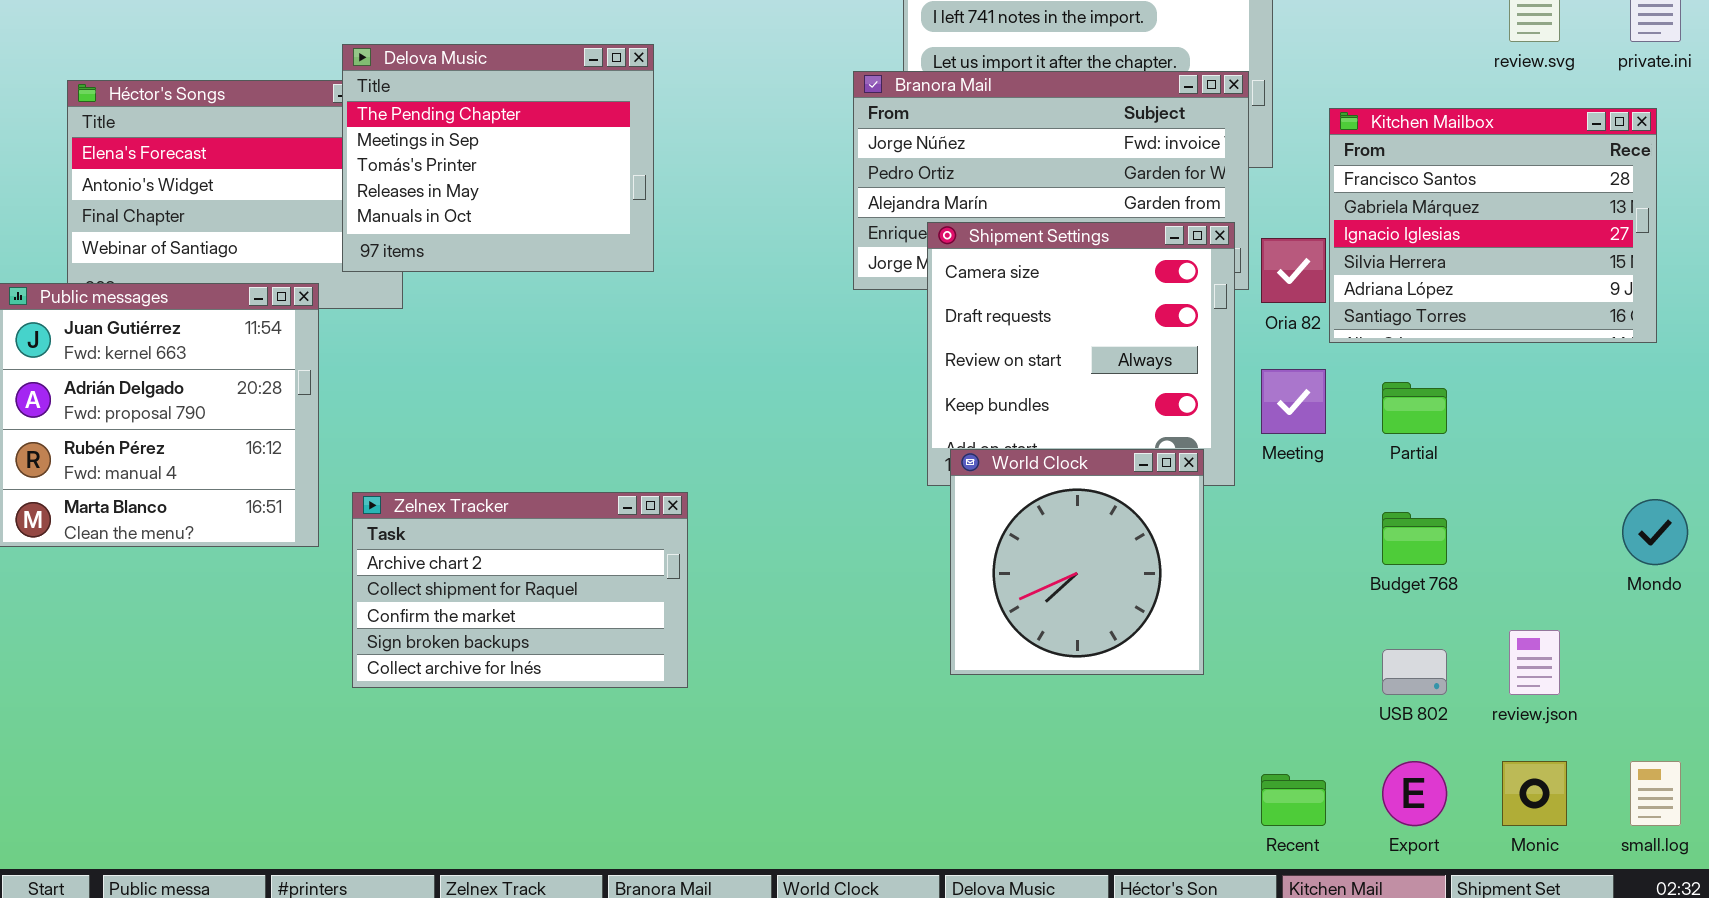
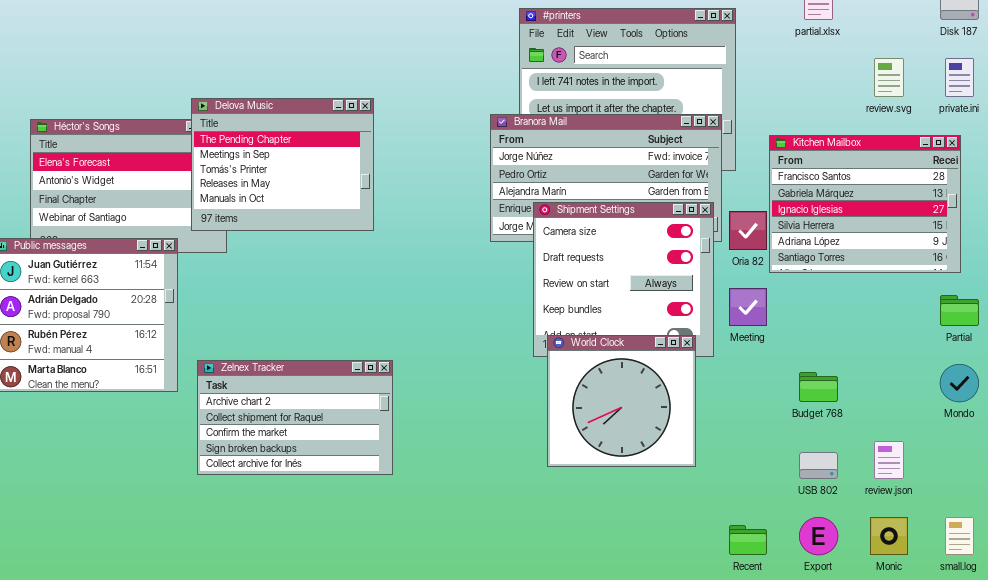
Partial: [1382,382,1447,434] -> [940,295,979,326], moved

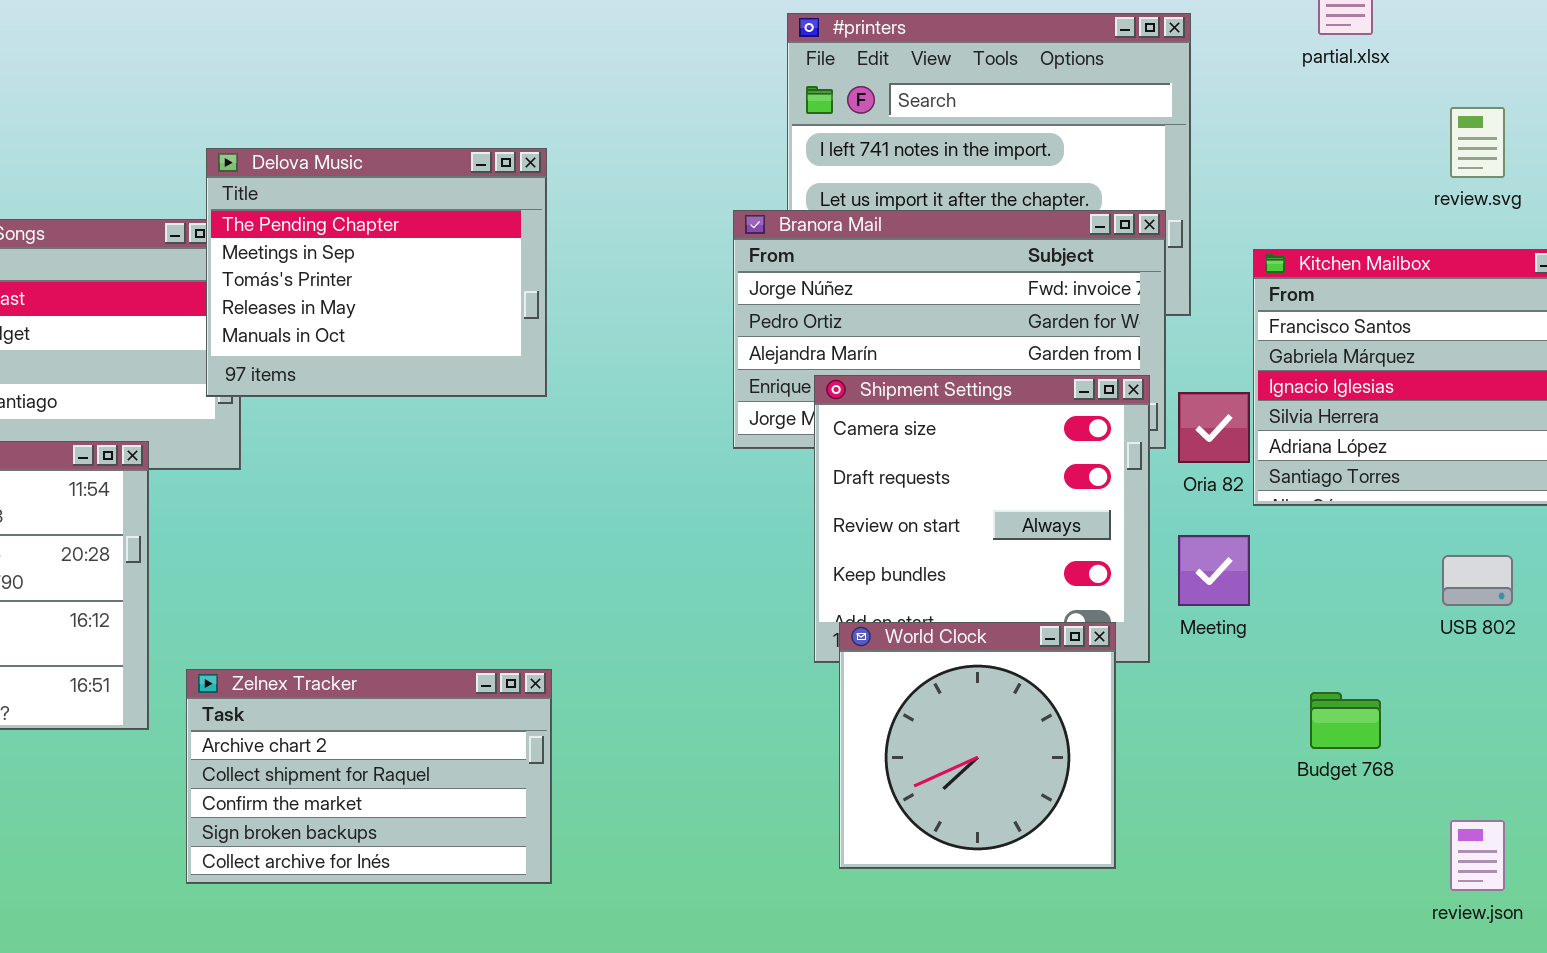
Delova Music: [191,98,374,231] -> [206,148,547,397], moved
USB 802: [799,452,838,479] -> [1442,555,1513,606], moved

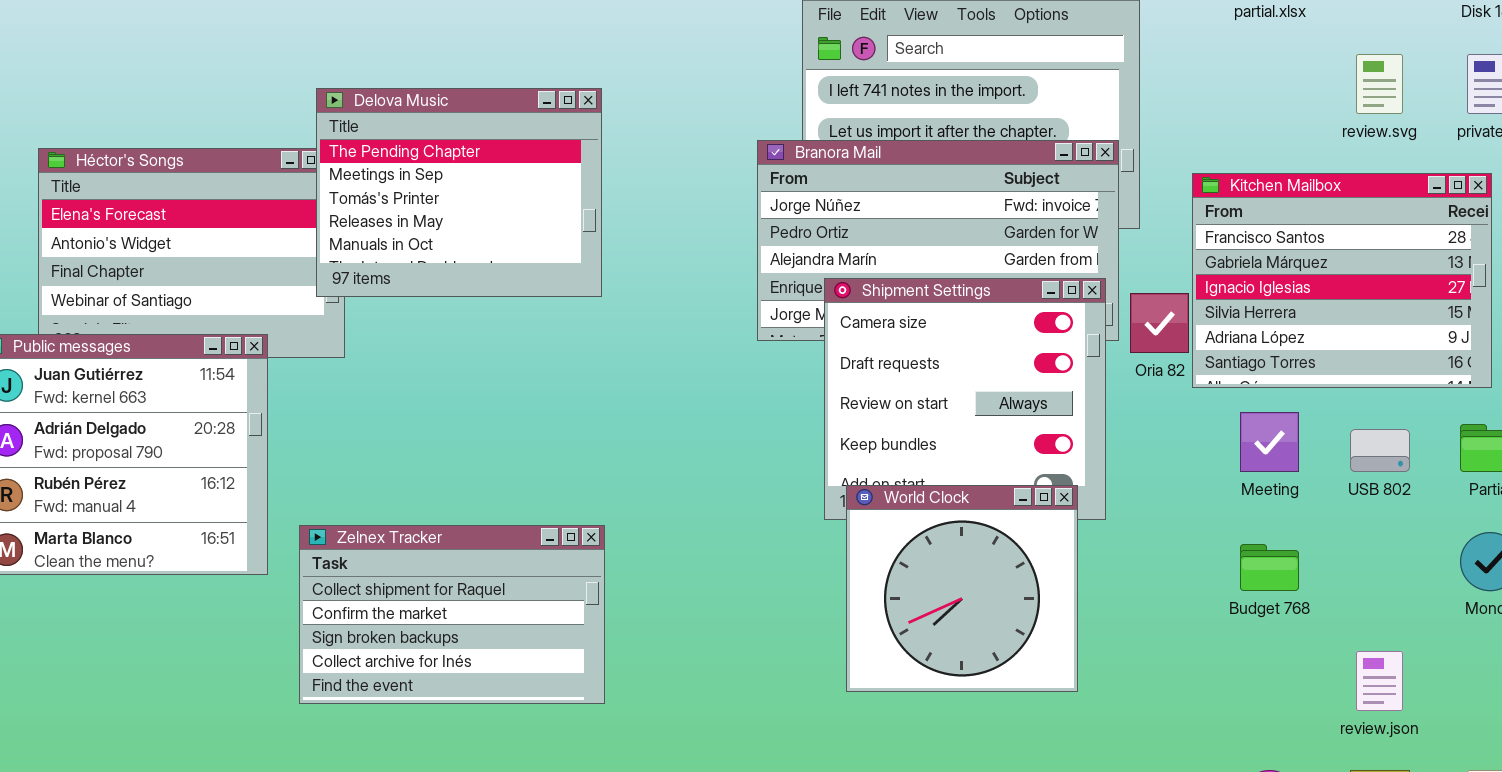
Meeting: [1178,535,1250,606] -> [1240,412,1299,472], moved
Zelnex Tracker: [186,669,552,884] -> [299,525,605,704], scrolled down 1 row

